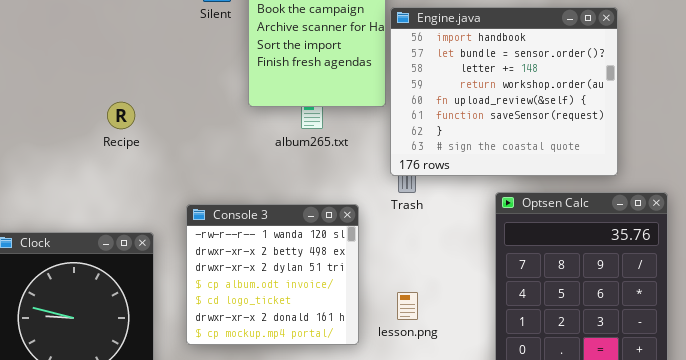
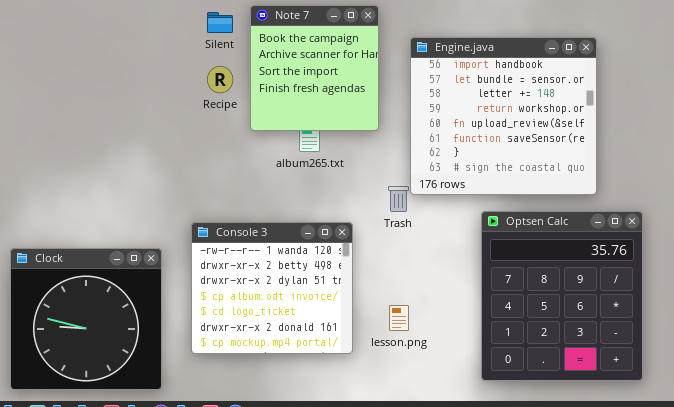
Engine.java: [390,7,618,176] -> [410,37,597,195], resized
Recipe: [107,102,135,129] -> [207,66,233,93], moved

